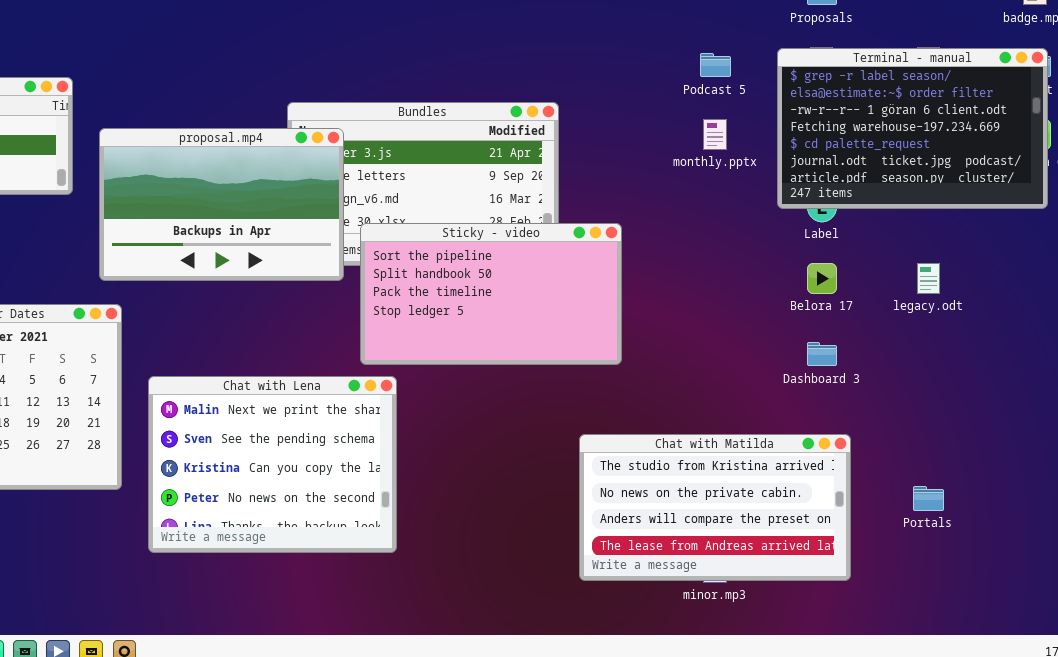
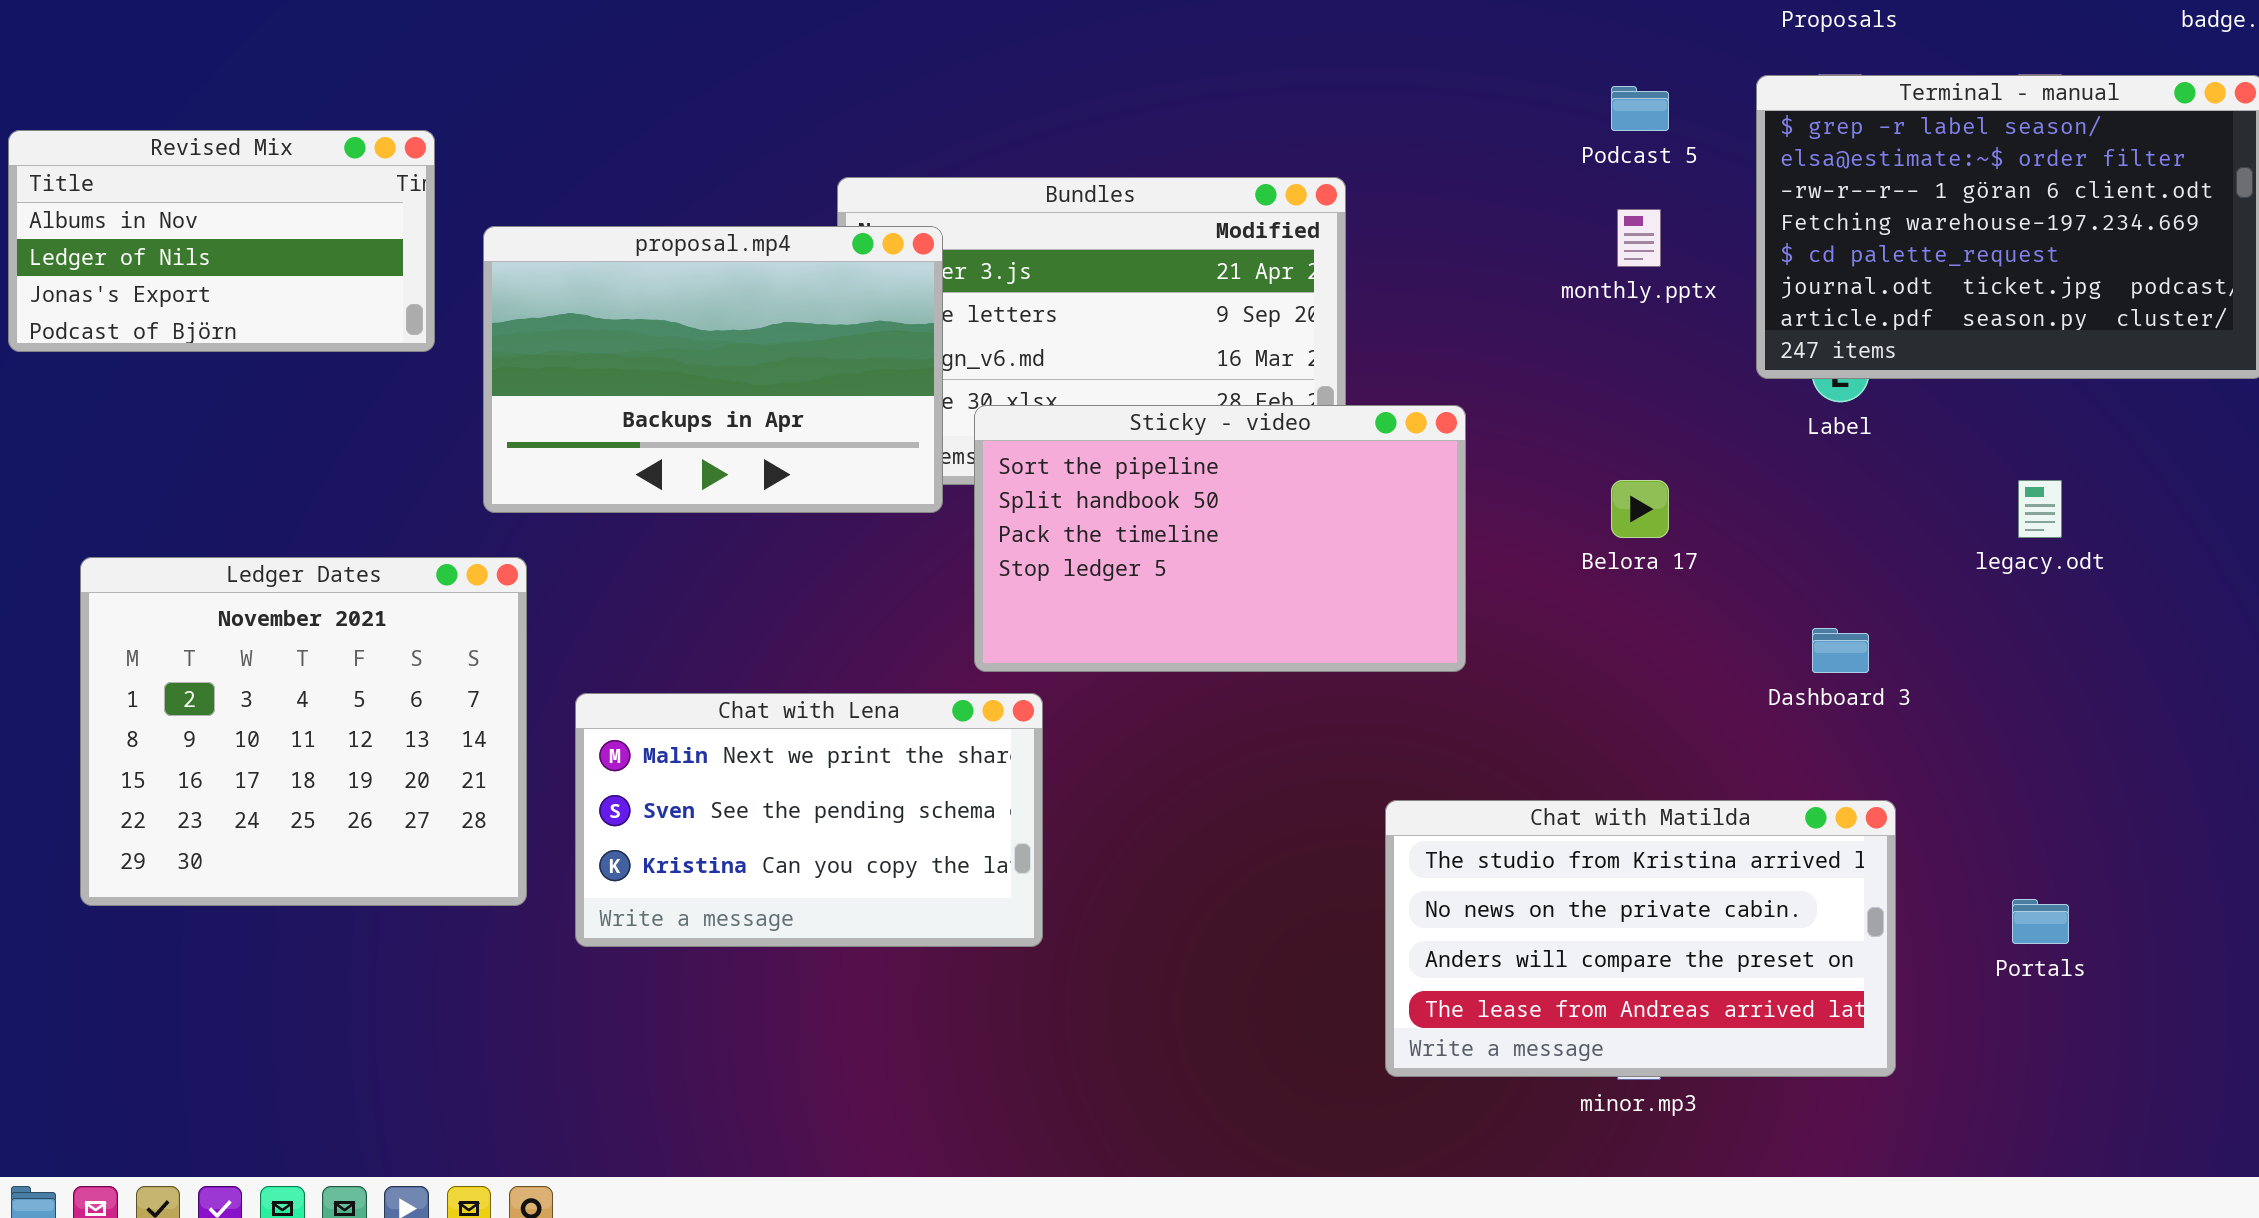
Belora 17: [807,263,837,294] -> [1611,480,1669,538], moved
Chat with Lena: [148,376,397,553] -> [575,693,1043,947], resized

